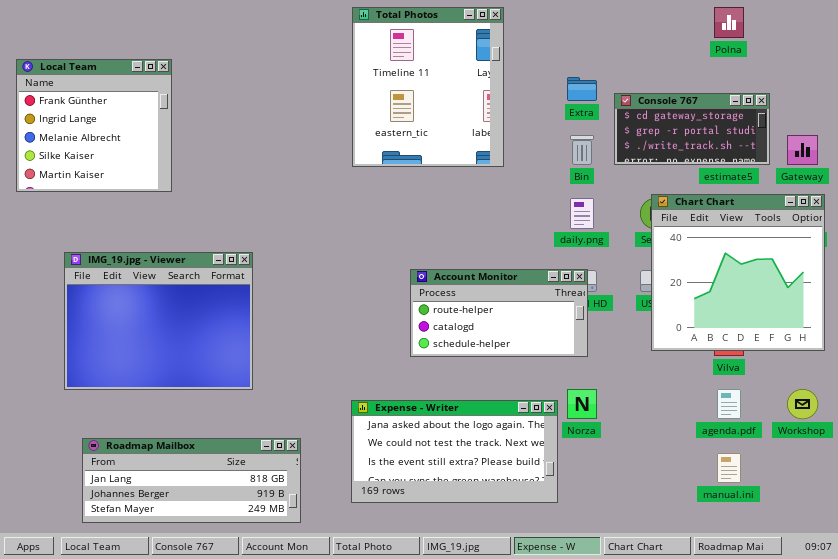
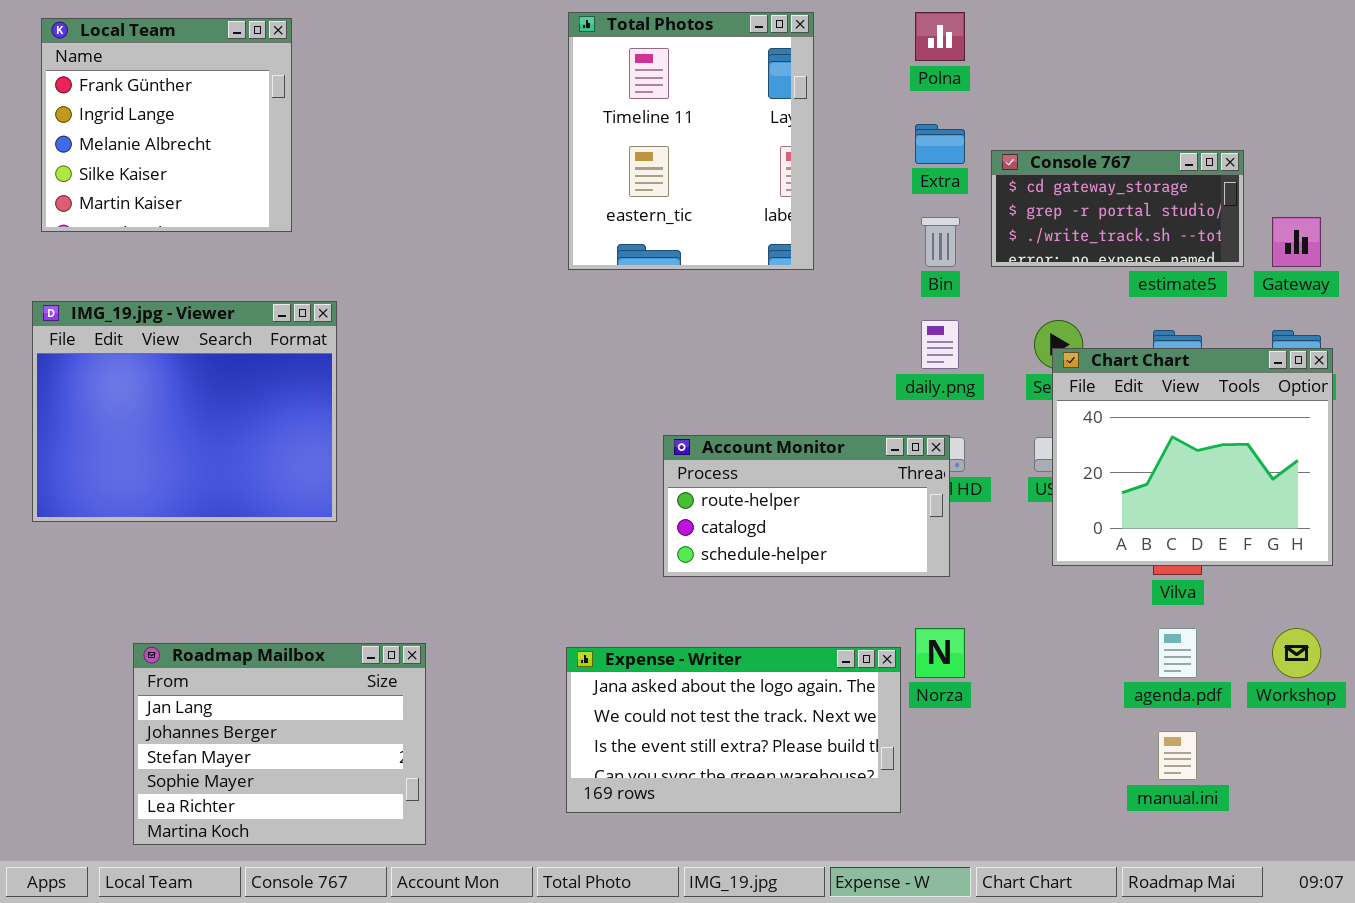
Polna: [714,7,744,38] -> [915,12,965,61], moved
Local Team: [16,59,172,192] -> [41,18,292,232], moved
Chart Chart: [651,194,825,351] -> [1052,348,1333,566], resized
IMG_19.jpg - Viewer: [64,252,253,390] -> [32,301,337,522], moved
Roadmap Mailbox: [82,438,301,523] -> [133,643,426,845], resized

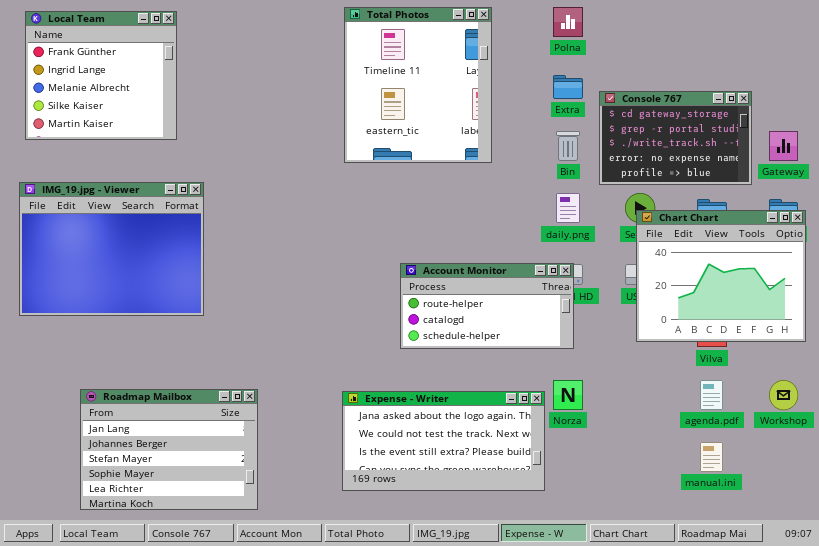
Console 767: [991,150,1244,267] -> [599,91,752,185], resized

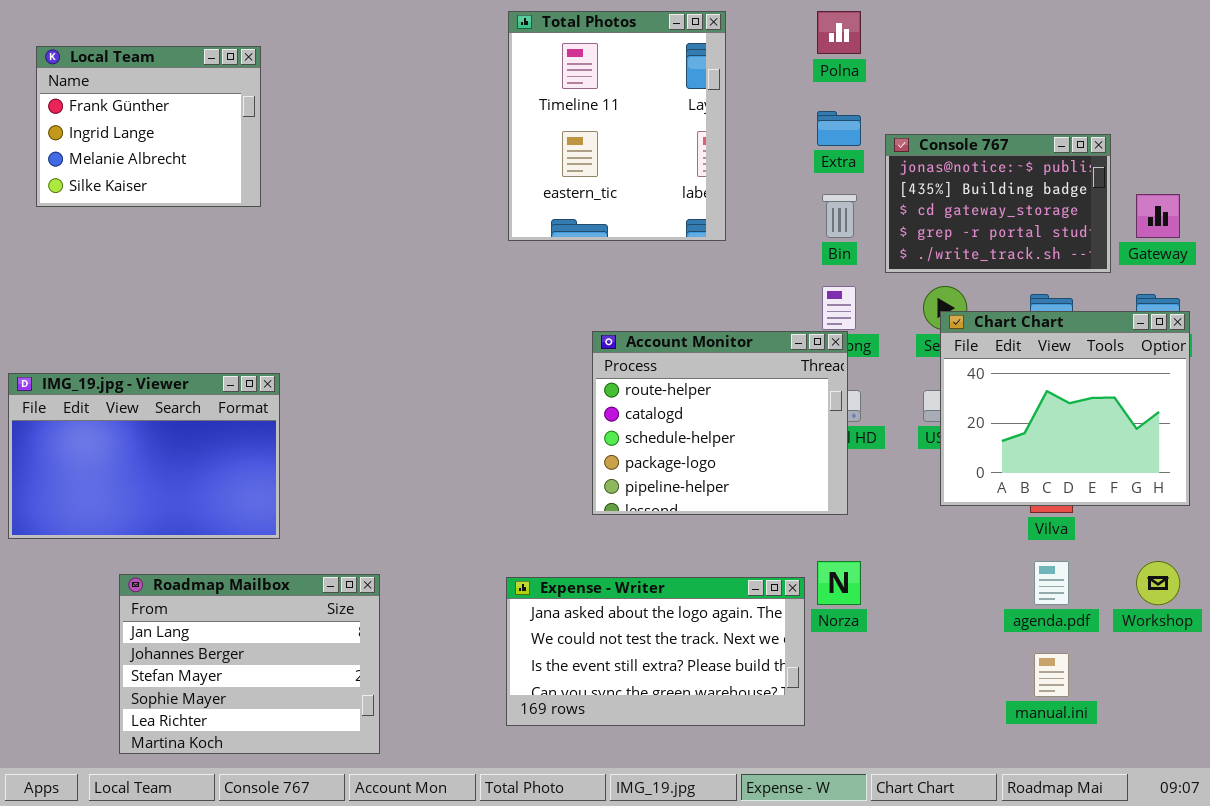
Local Team: [25,11,177,140] -> [36,46,261,207], resized
Console 767: [599,91,752,185] -> [885,134,1111,273], scrolled up 2 rows
IMG_19.jpg - Viewer: [19,182,204,316] -> [8,373,280,539], moved, resized
Account Monitor: [400,263,574,349] -> [592,331,848,515], resized

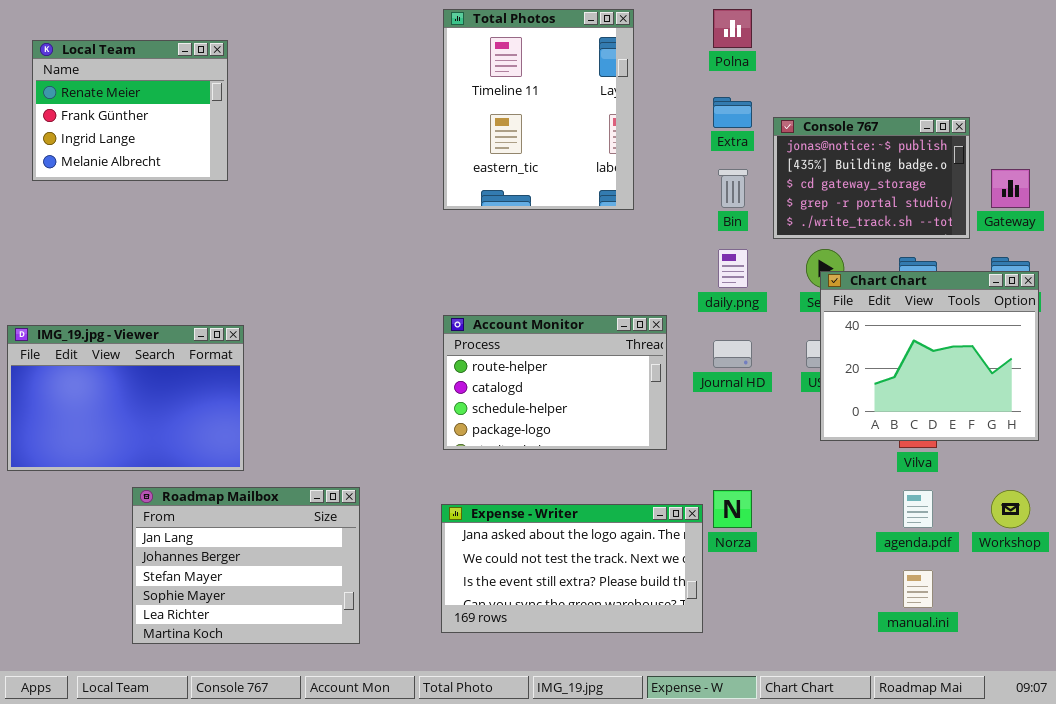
Local Team: [36,46,261,207] -> [32,40,228,181], scrolled up 1 row
Account Monitor: [592,331,848,515] -> [443,315,667,450], moved, resized
Roadmap Mailbox: [119,574,380,754] -> [132,487,360,644], moved

